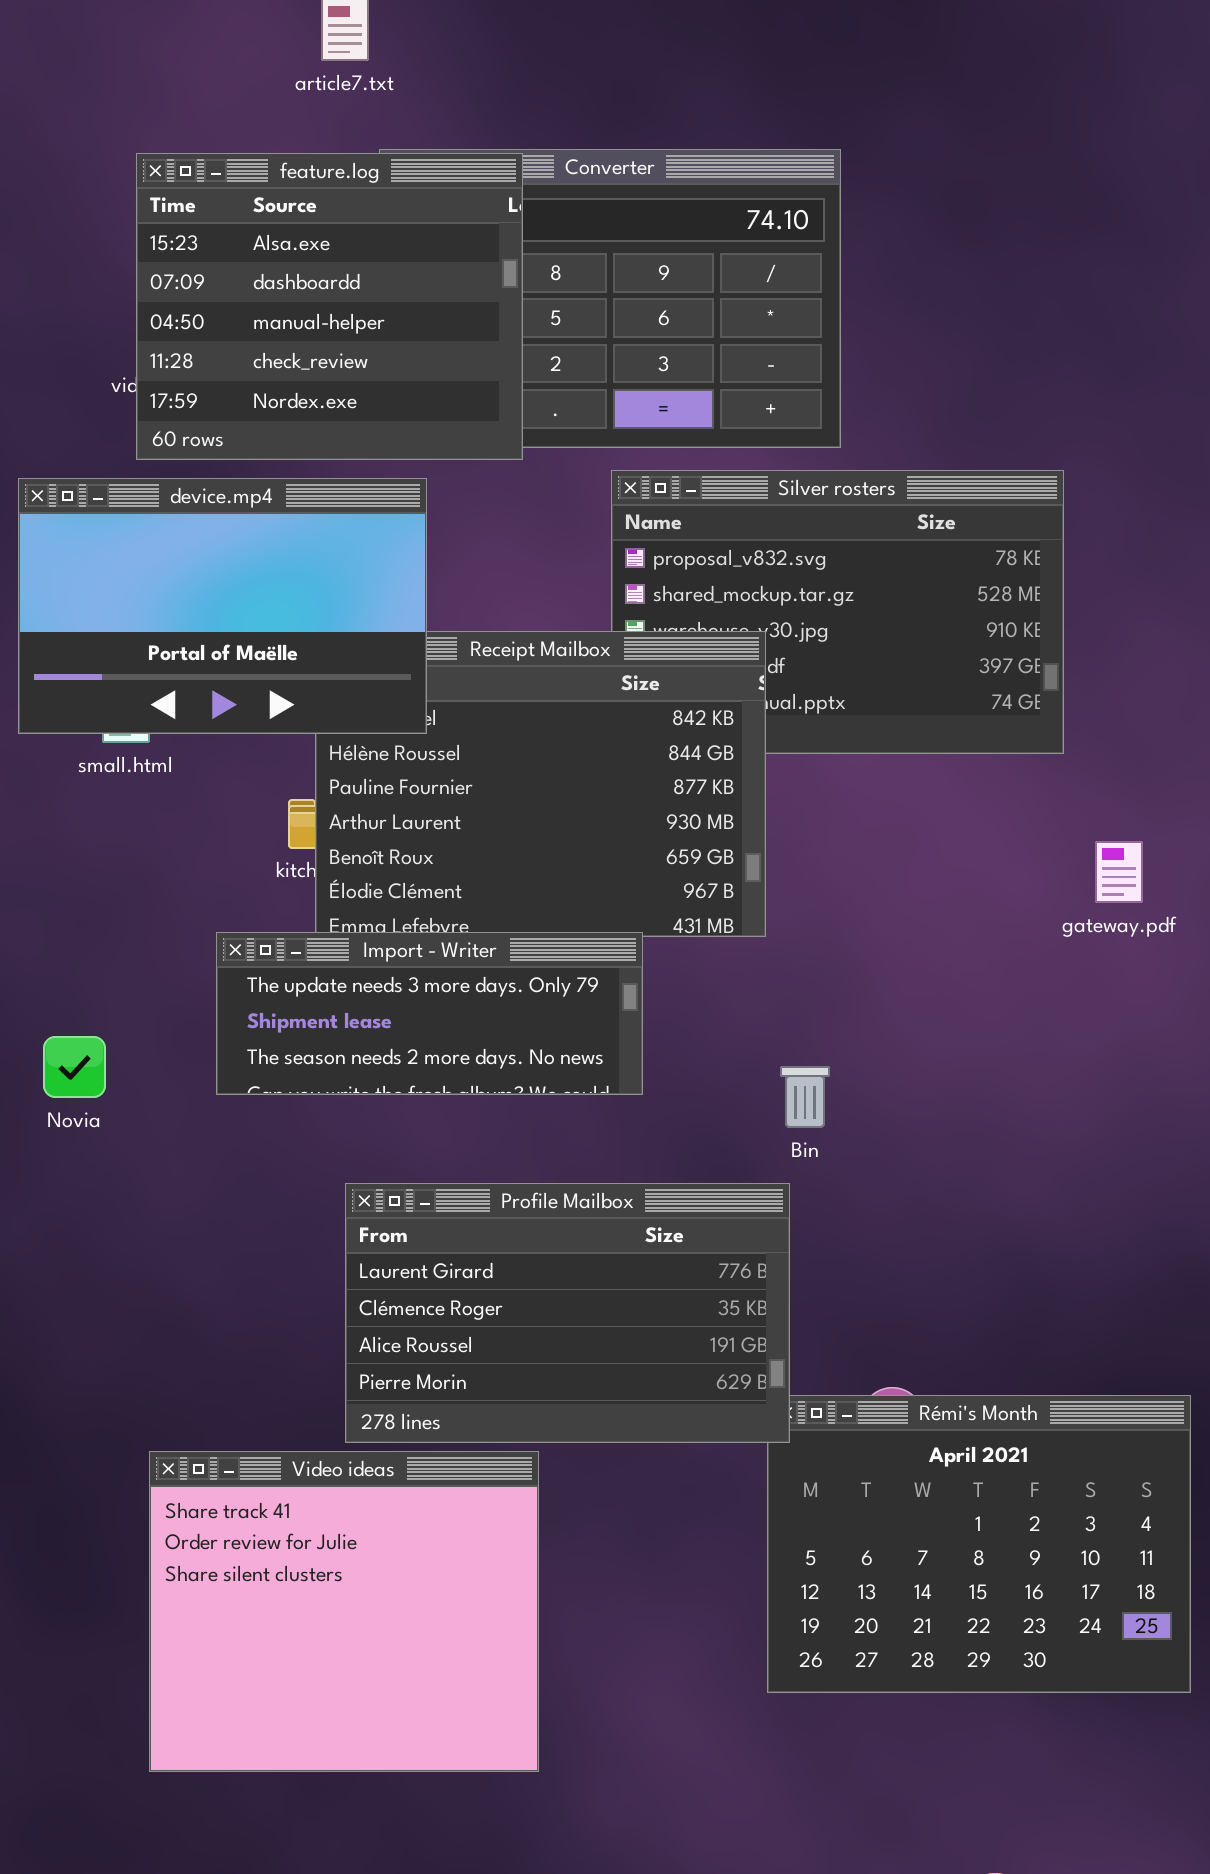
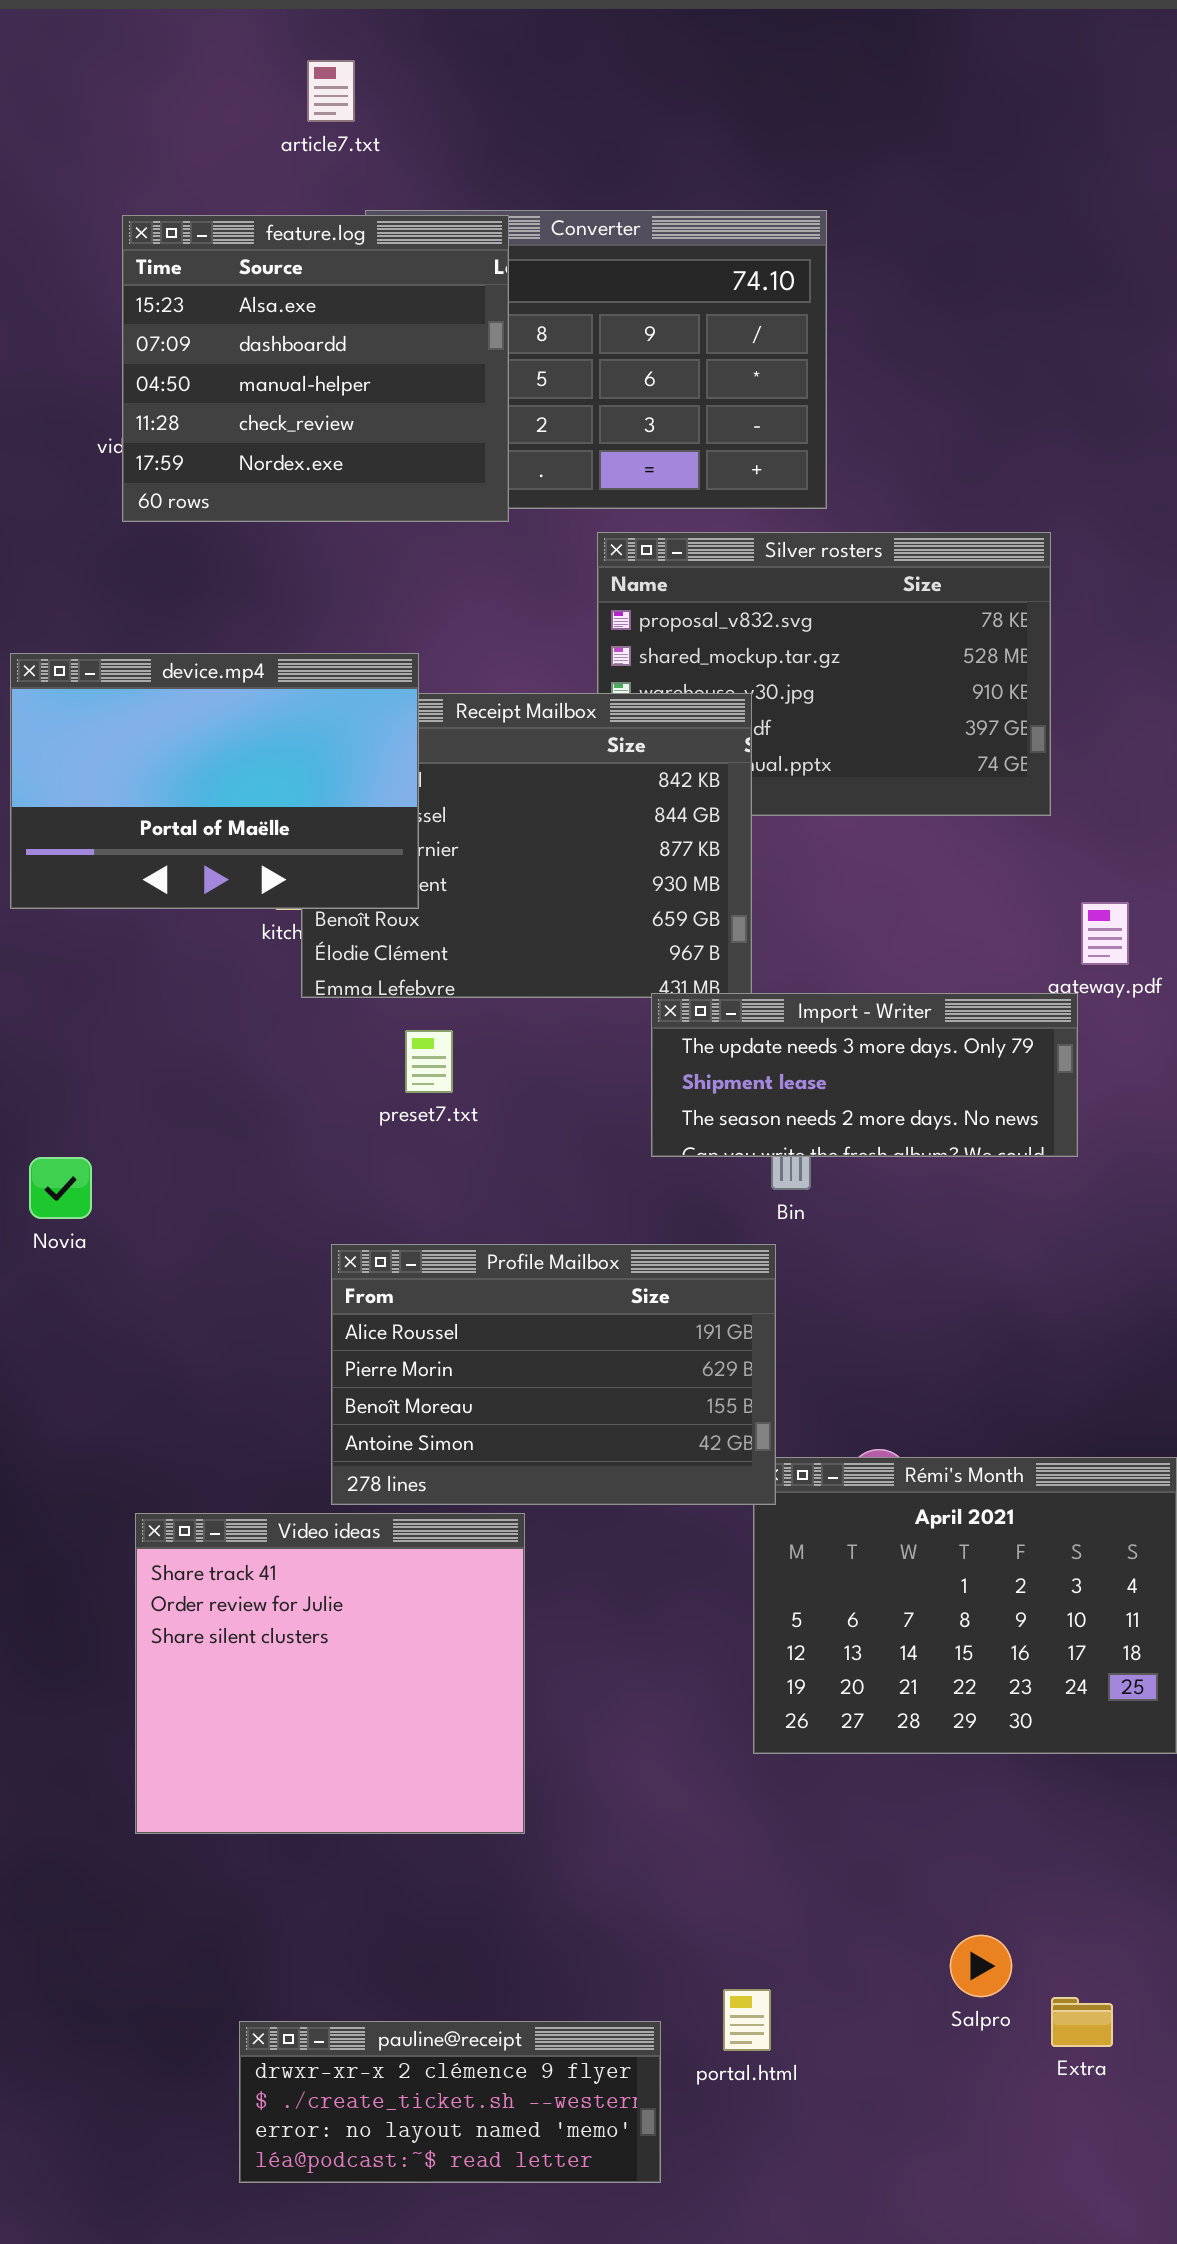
device.mp4: [18,478,427,734] -> [10,653,419,909], moved
Import - Writer: [216,932,643,1095] -> [651,993,1078,1157], moved
Novia: [43,1036,106,1098] -> [29,1157,92,1219], moved
Profile Mailbox: [345,1183,790,1443] -> [331,1244,776,1505], scrolled down 2 rows

